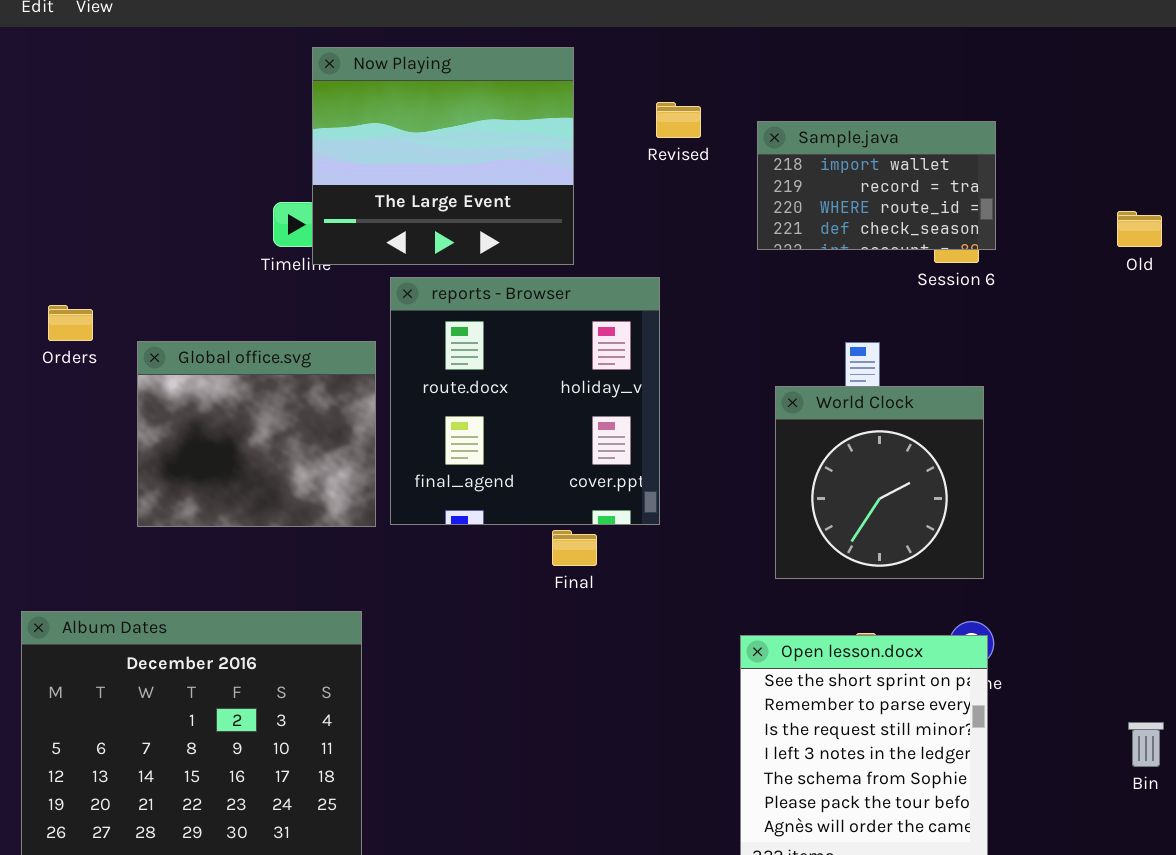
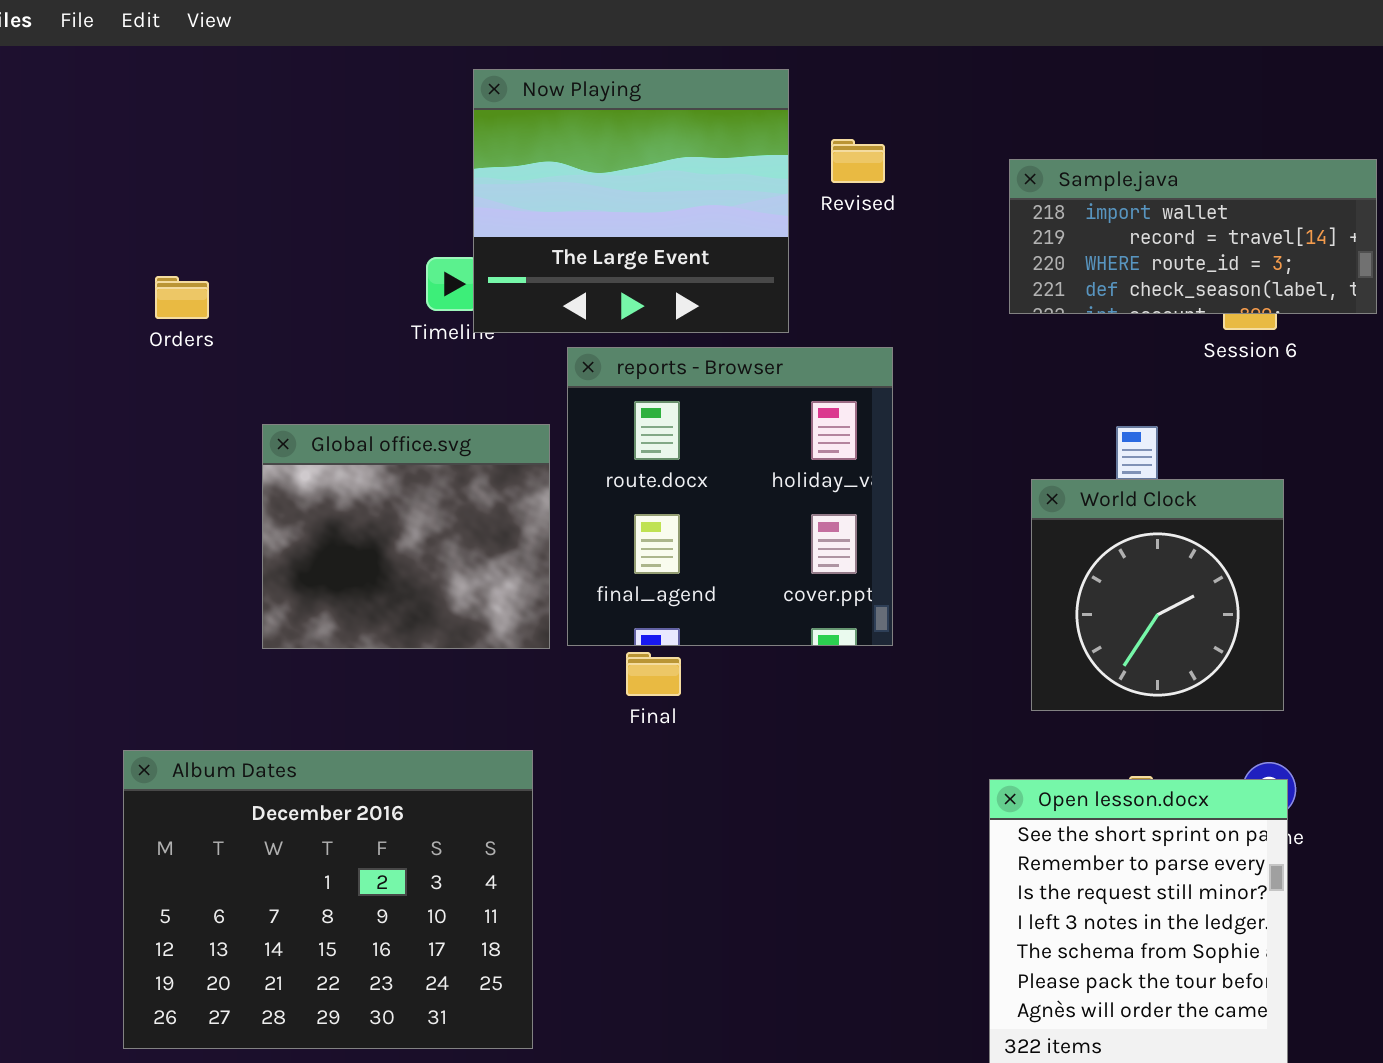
Revised: [656,102,701,138] -> [831,139,885,183], moved
Sample.java: [757,121,996,250] -> [1009,159,1377,314], resized
Orders: [48,305,93,341] -> [155,276,209,319], moved
Final: [552,530,597,566] -> [626,652,681,696], moved

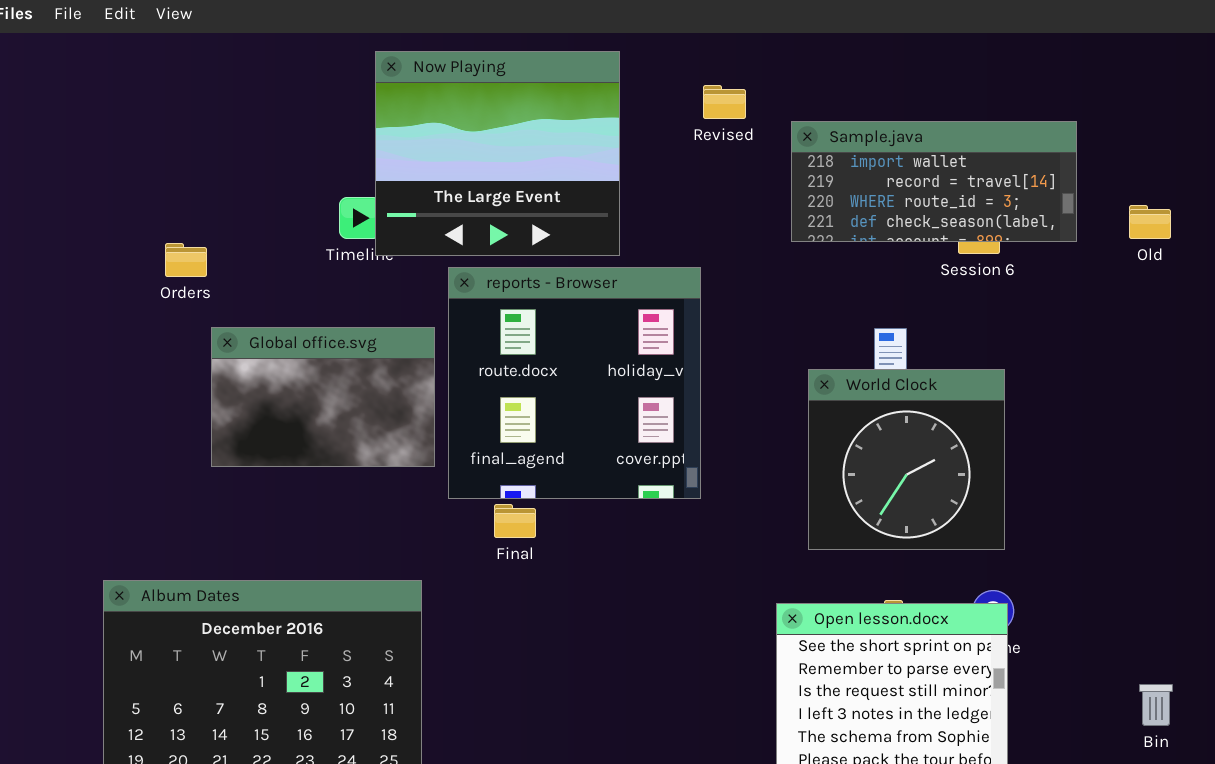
Revised: [831,139,885,183] -> [703,85,746,119], moved
Orders: [155,276,209,319] -> [165,243,207,277], moved
Global office.svg: [262,424,550,649] -> [211,327,435,467], resized

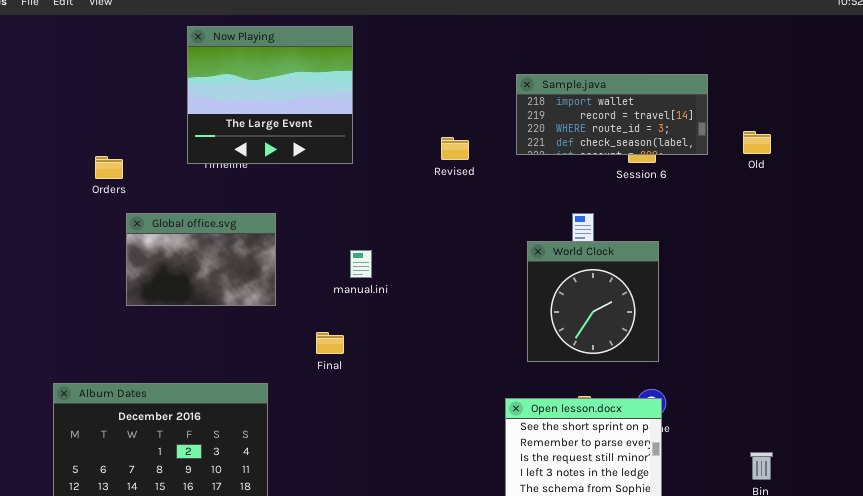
Now Playing: [375,51,620,256] -> [187,26,353,164], moved
Revised: [703,85,746,119] -> [441,137,469,160], moved
reports - Browser: [448,267,701,499] -> none, closed

